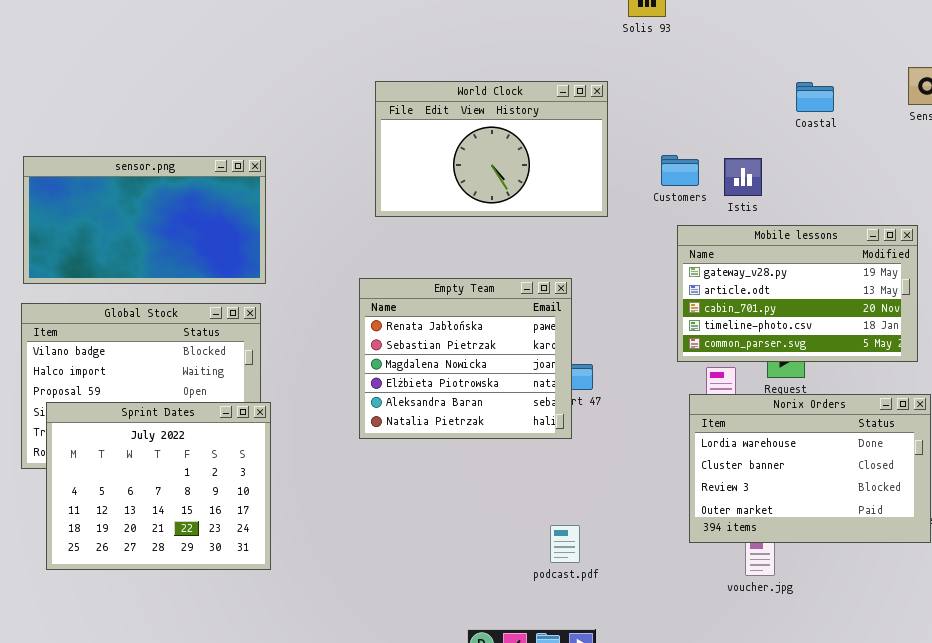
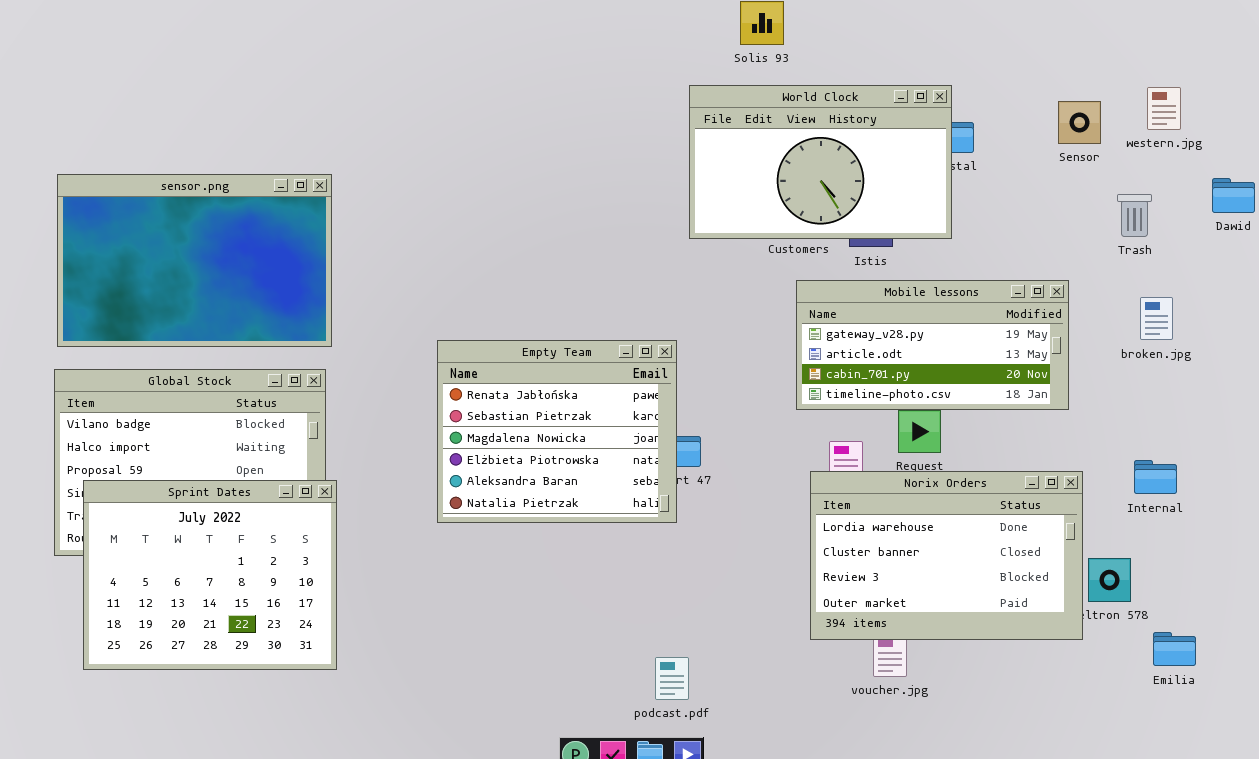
World Clock: [375,81,608,217] -> [689,85,952,239], moved
sensor.png: [23,156,266,284] -> [57,174,332,347], resized
Mobile lessons: [677,225,918,362] -> [796,280,1069,410], resized
podcast.pdf: [550,525,580,563] -> [655,657,689,700], moved

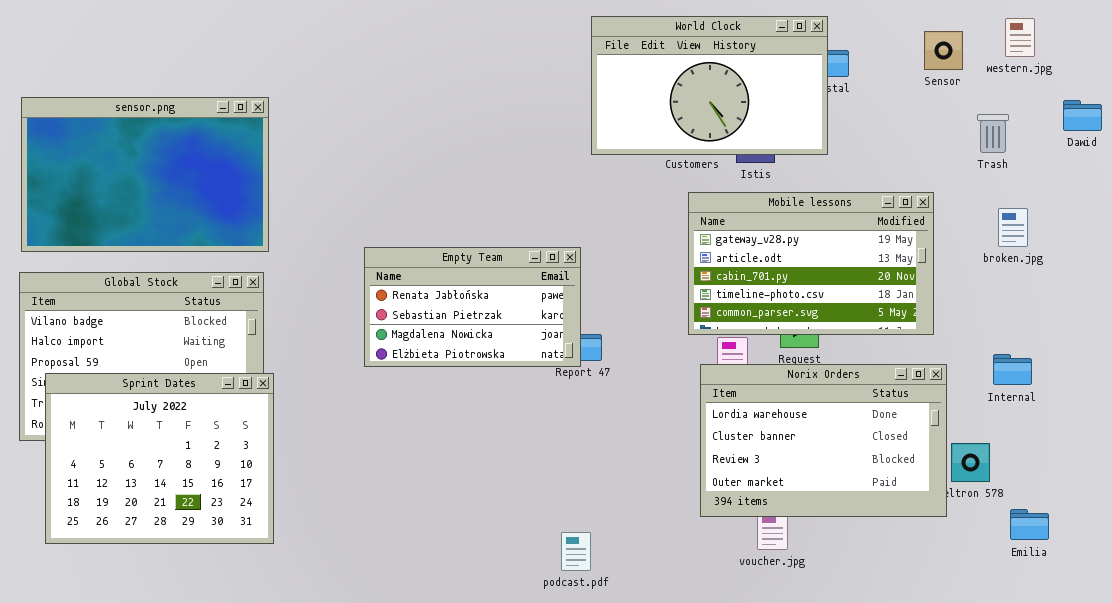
Mobile lessons: [796,280,1069,410] -> [688,192,934,335], resized
Empty Team: [437,340,677,523] -> [364,247,581,367], resized

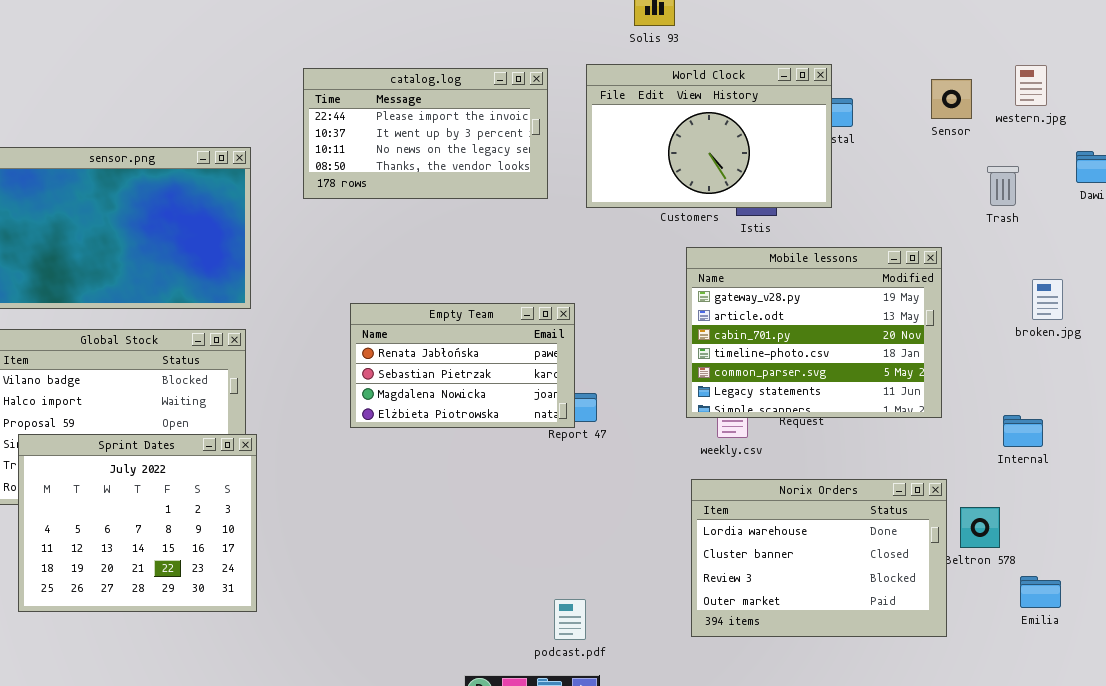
catalog.log: none -> [303,68,548,199], opened
Mobile lessons: [688,192,934,335] -> [686,247,942,418], resized
broken.jpg: [998,208,1028,247] -> [1032,279,1063,320], moved
Norix Orders: [700,364,947,517] -> [691,479,947,637], moved

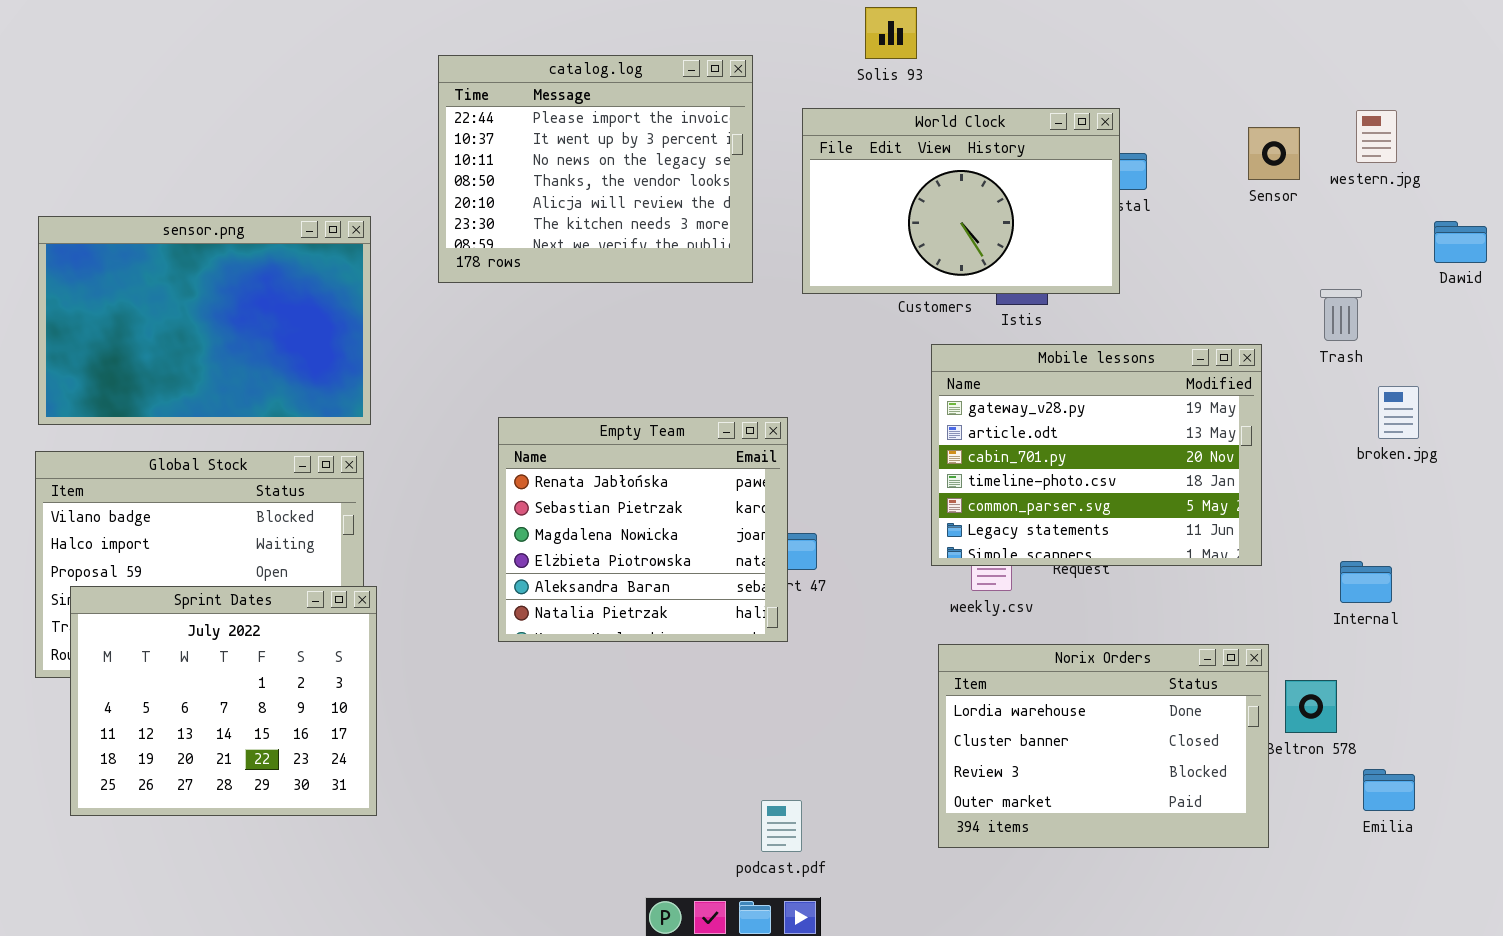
catalog.log: [303,68,548,199] -> [438,55,753,283], resized
Trash: [987,166,1019,206] -> [1320,289,1362,341], moved
Empty Team: [350,303,575,428] -> [498,417,788,642], resized

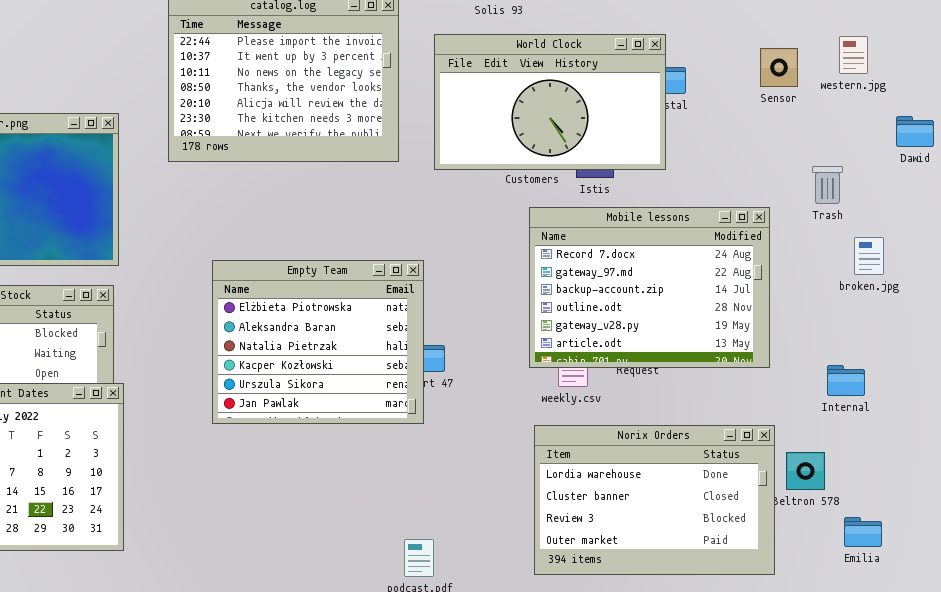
Mobile lessons: [931,344,1262,566] -> [529,207,770,368], scrolled up 4 rows
Empty Team: [498,417,788,642] -> [212,260,424,424], scrolled down 3 rows

